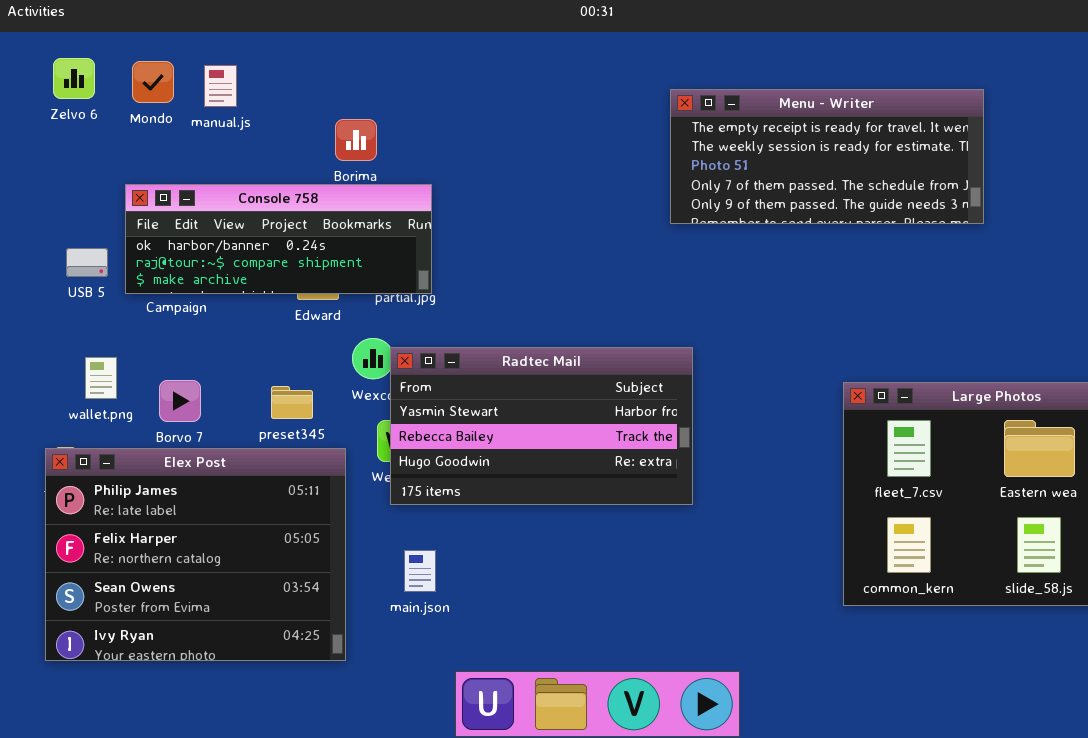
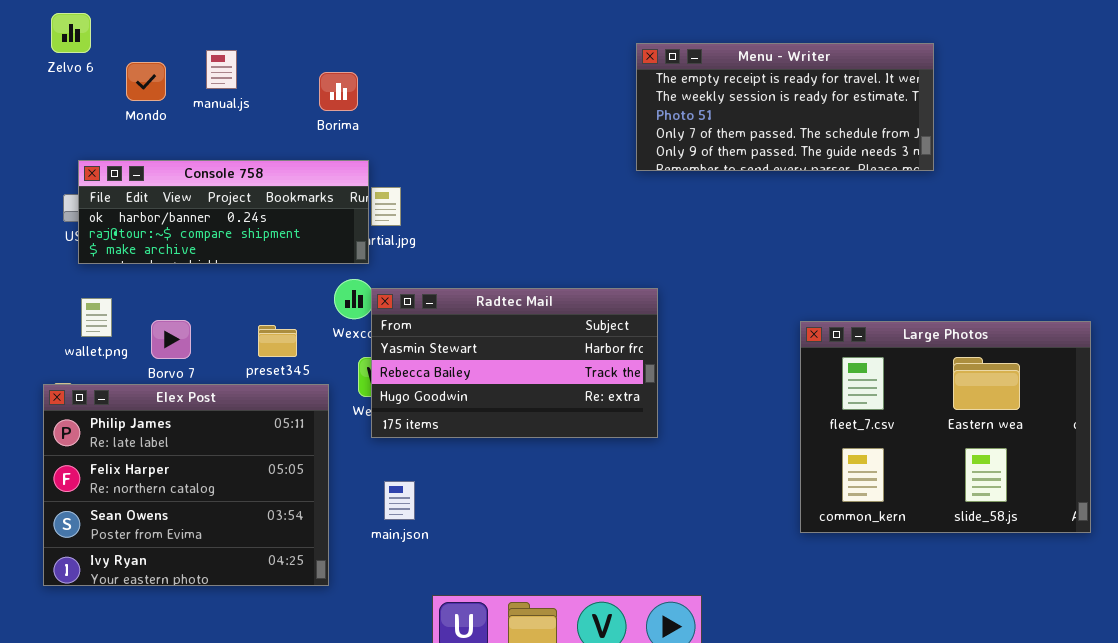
Mondo: [132,61,174,103] -> [126,62,166,101], moved
manual.js: [204,65,237,107] -> [206,50,237,89], moved
Console 758: [125,184,432,294] -> [78,160,369,264], moved

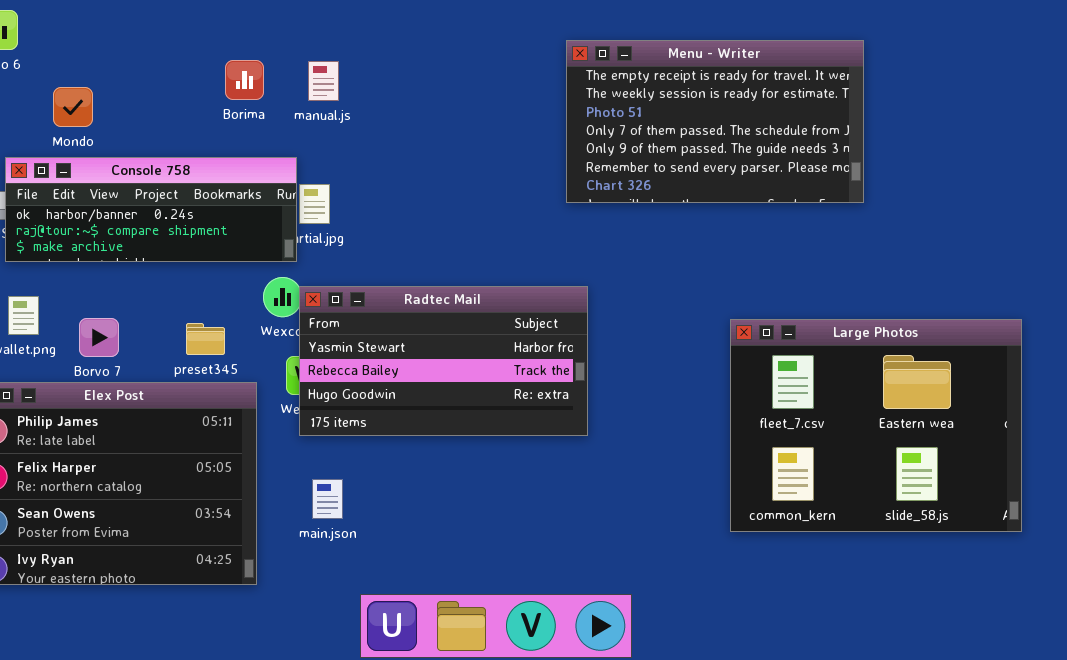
Menu - Writer: [636,43,934,171] -> [566,40,864,203], resized
manual.js: [206,50,237,89] -> [308,61,339,101], moved
Mondo: [126,62,166,101] -> [53,87,93,127], moved
Borima: [319,72,358,111] -> [225,60,264,100], moved

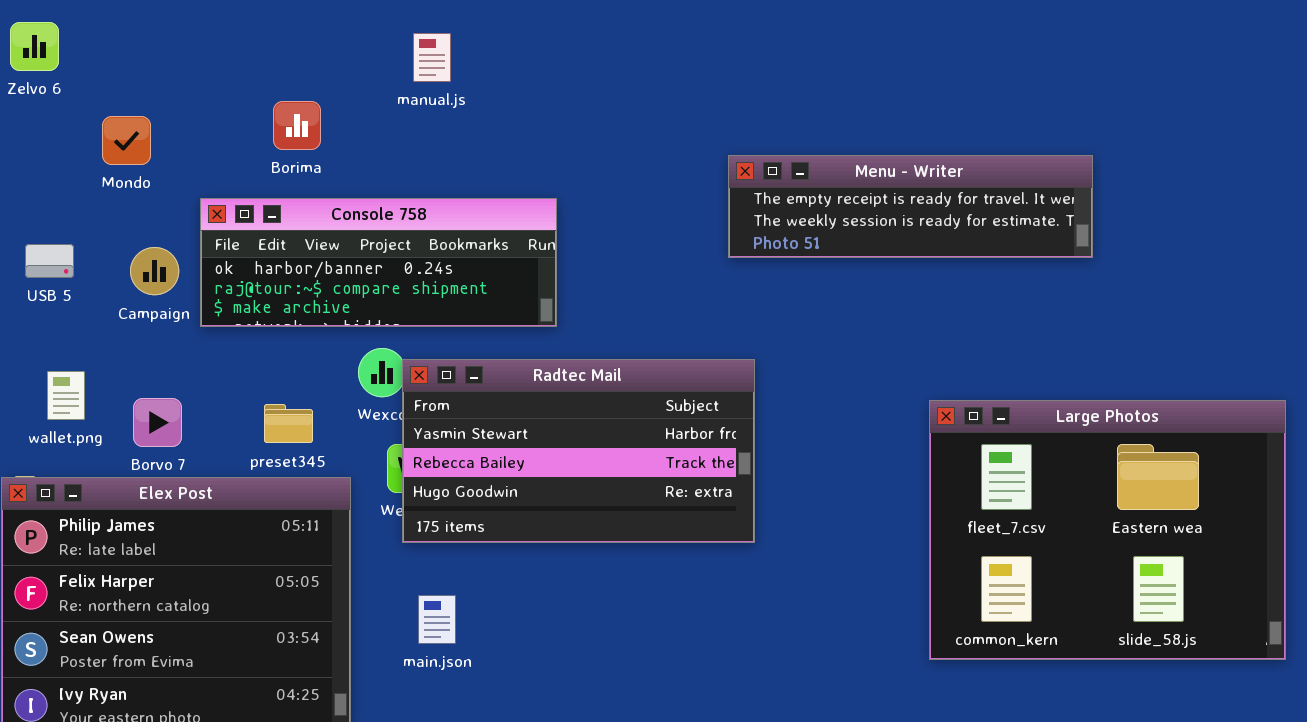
Menu - Writer: [566,40,864,203] -> [728,155,1093,258], resized
Borima: [225,60,264,100] -> [273,101,321,150], moved
manual.js: [308,61,339,101] -> [413,33,451,82], moved
Console 758: [5,157,297,262] -> [200,198,557,327], moved

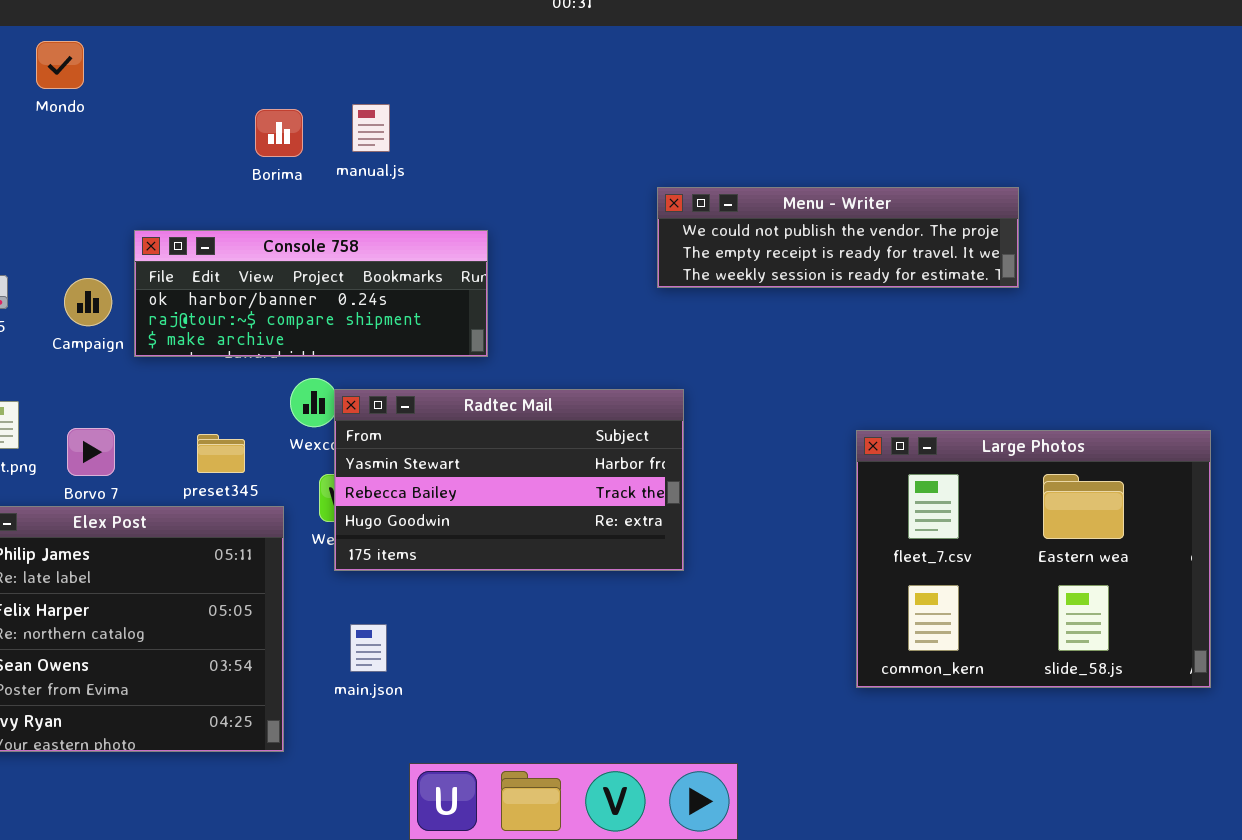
manual.js: [413,33,451,82] -> [352,104,390,152], moved
Borima: [273,101,321,150] -> [255,109,303,157], moved
Mondo: [102,116,151,165] -> [36,41,84,89], moved
Menu - Writer: [728,155,1093,258] -> [657,187,1019,288], scrolled up 1 row

